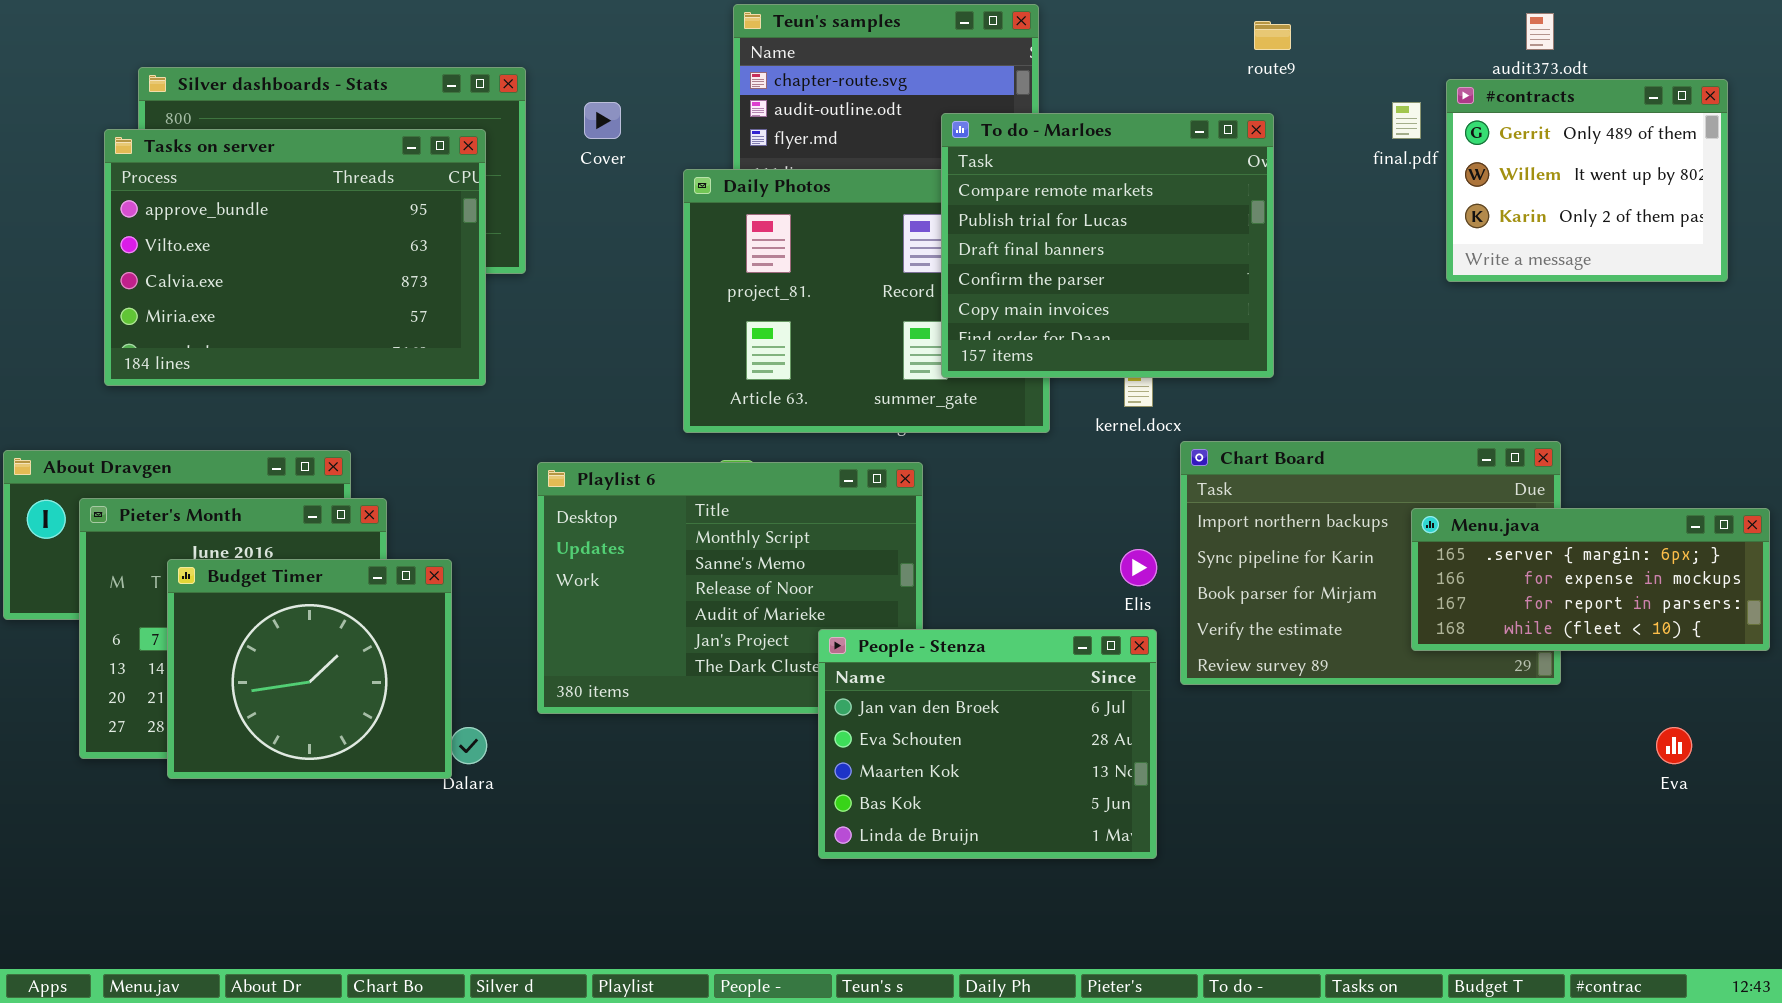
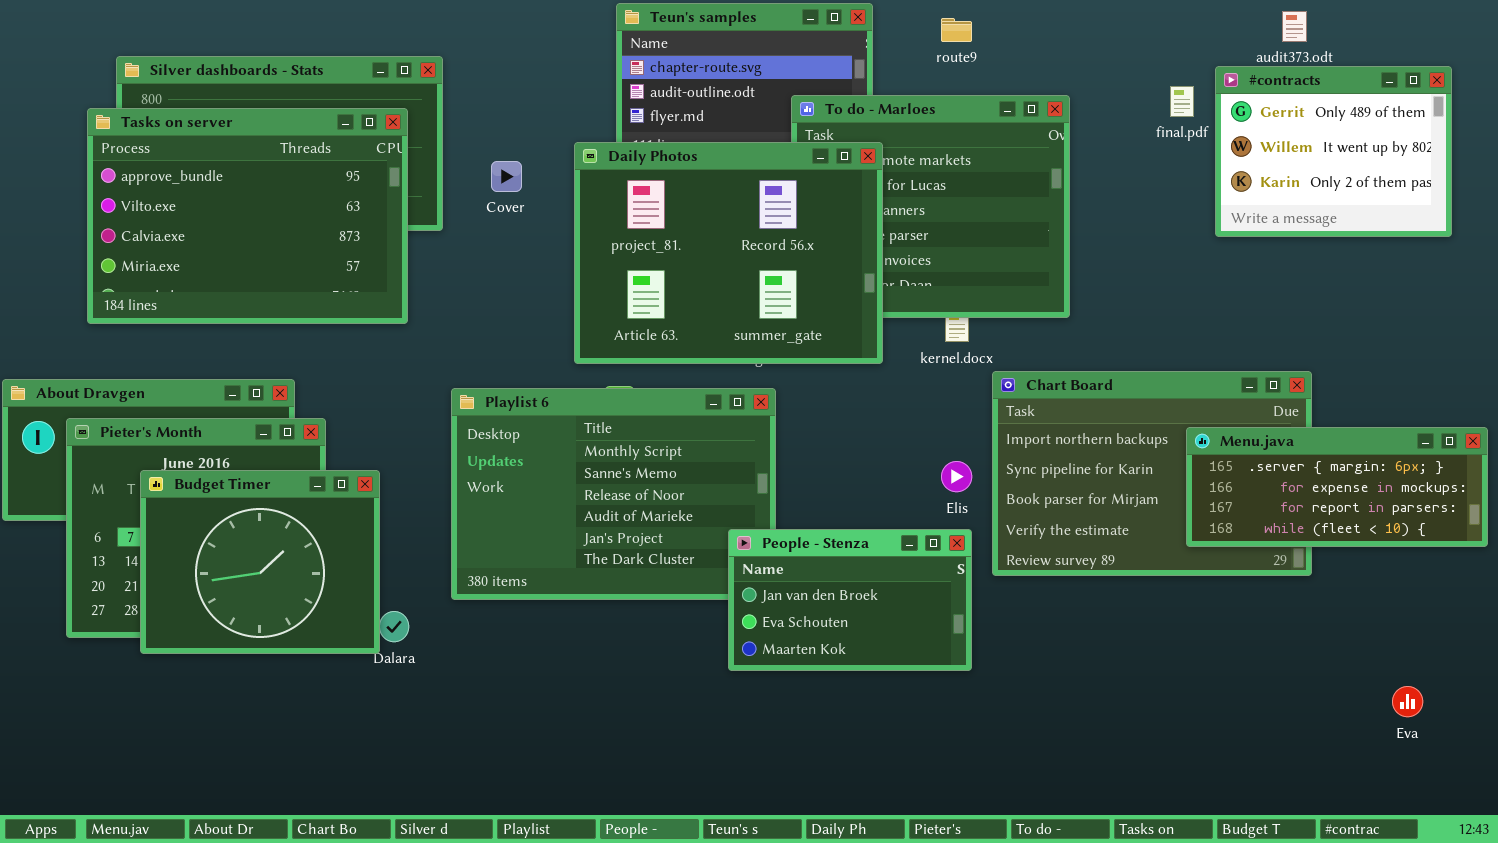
route9: [1254,21,1291,50] -> [941,18,972,42], moved
Cover: [584,102,621,139] -> [491,161,522,192], moved
Daily Photos: [683,169,1050,433] -> [574,142,883,364], raised
People - Stenza: [818,629,1157,859] -> [728,529,972,671], resized
Eva: [1656,727,1692,764] -> [1392,686,1423,717], moved

